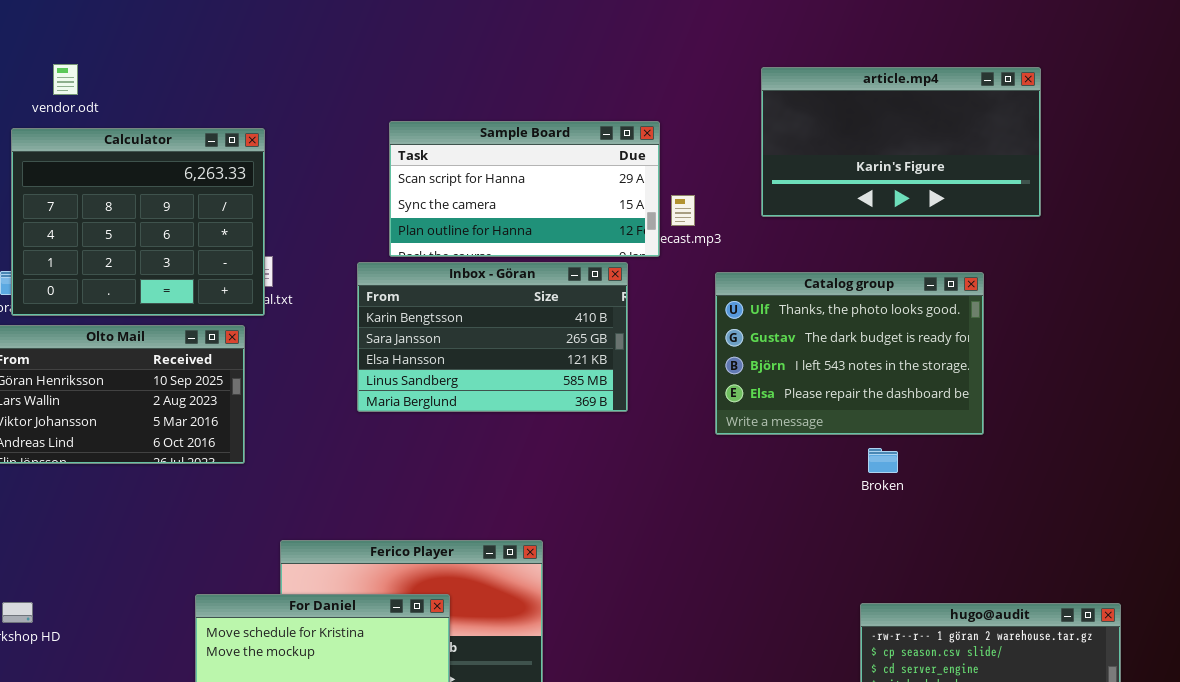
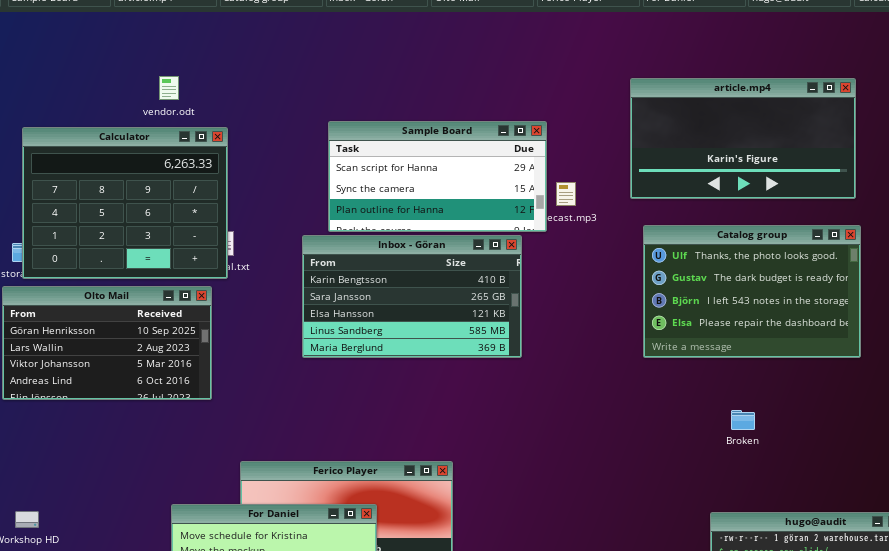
vendor.odt: [53,64,78,95] -> [159,76,179,100], moved
Catalog group: [715,272,984,435] -> [643,225,861,358], moved
Broken: [868,448,898,473] -> [731,410,755,430], moved

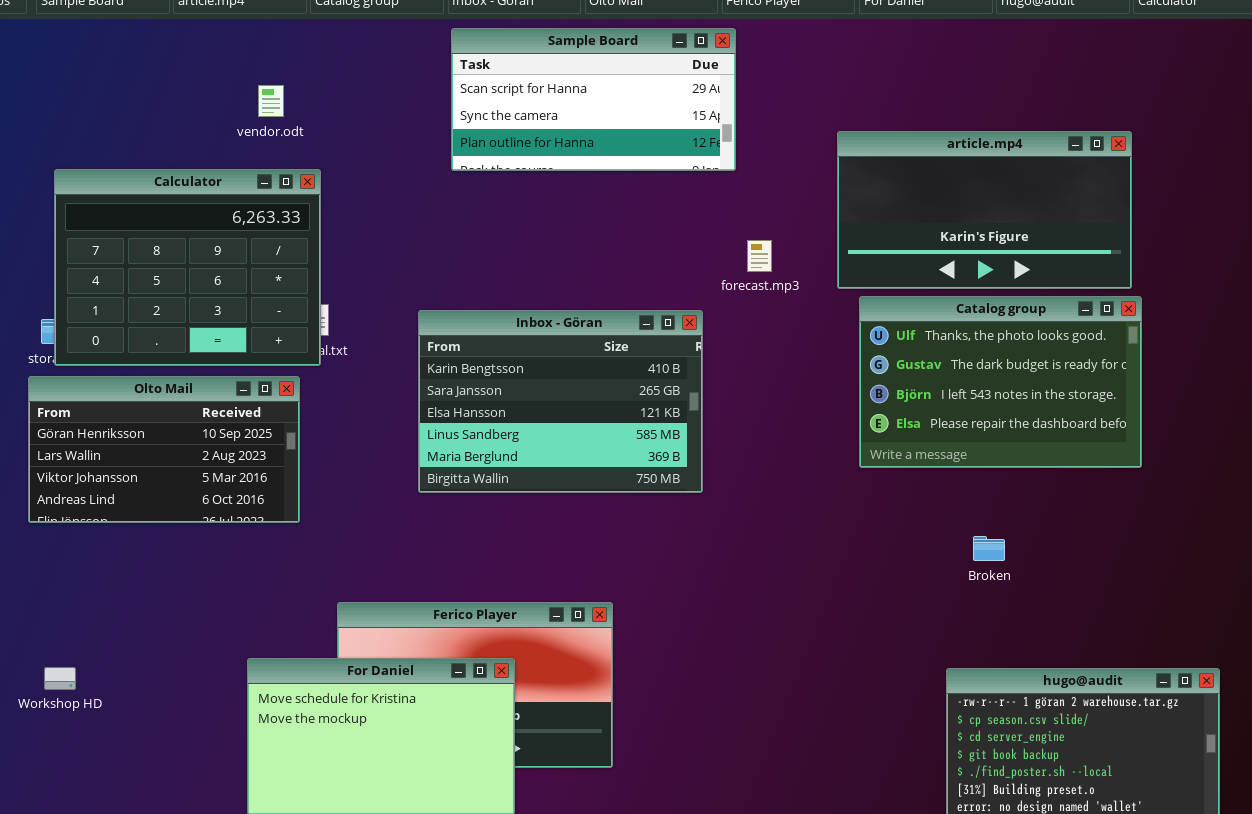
vendor.odt: [159,76,179,100] -> [258,85,284,117], moved
article.mp4: [630,78,856,199] -> [837,131,1132,289], moved
Sample Board: [328,121,547,232] -> [451,28,736,171], moved
Inbox - Göran: [302,235,522,358] -> [418,310,703,493], resized

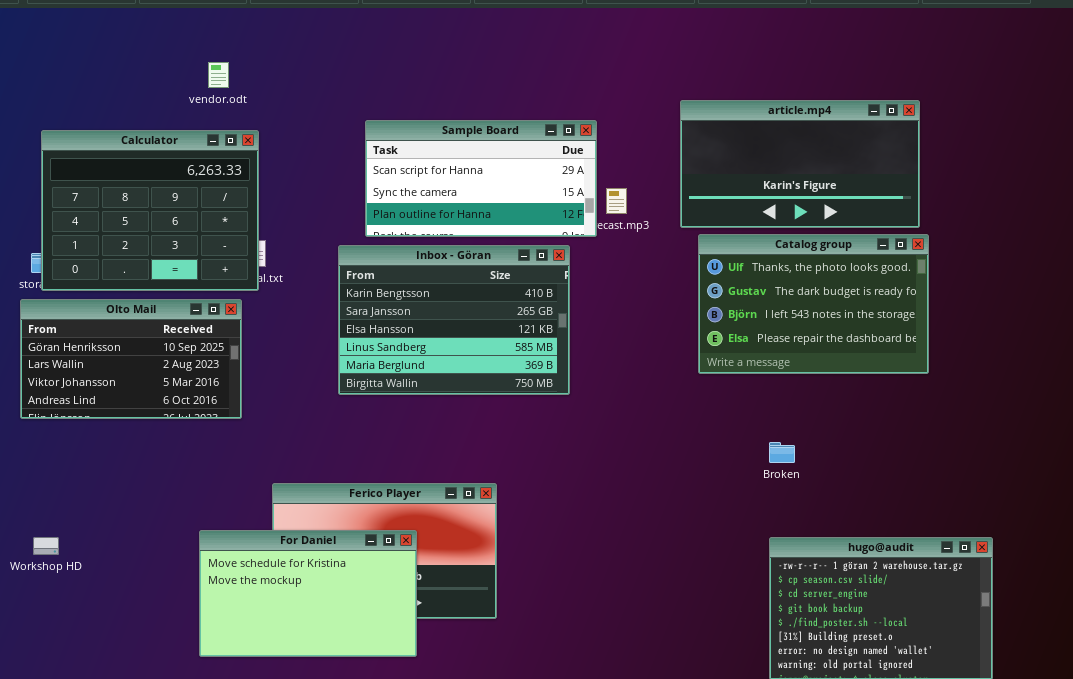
Sample Board: [451,28,736,171] -> [365,120,597,237], moved
Broken: [973,536,1005,561] -> [769,442,795,463], moved

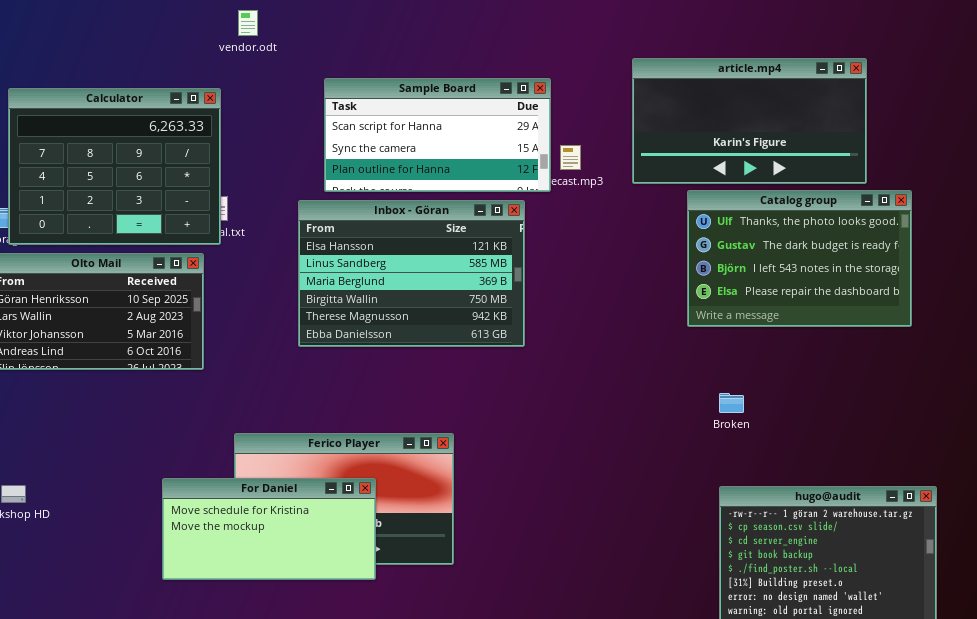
vendor.odt: [208,62,229,88] -> [238,10,258,36], moved
Catalog group: [698,234,929,374] -> [687,190,912,327], moved
Inbox - Göran: [338,245,570,395] -> [298,200,525,347], scrolled down 2 rows
For Daniel: [199,530,417,657] -> [162,478,376,580], resized

